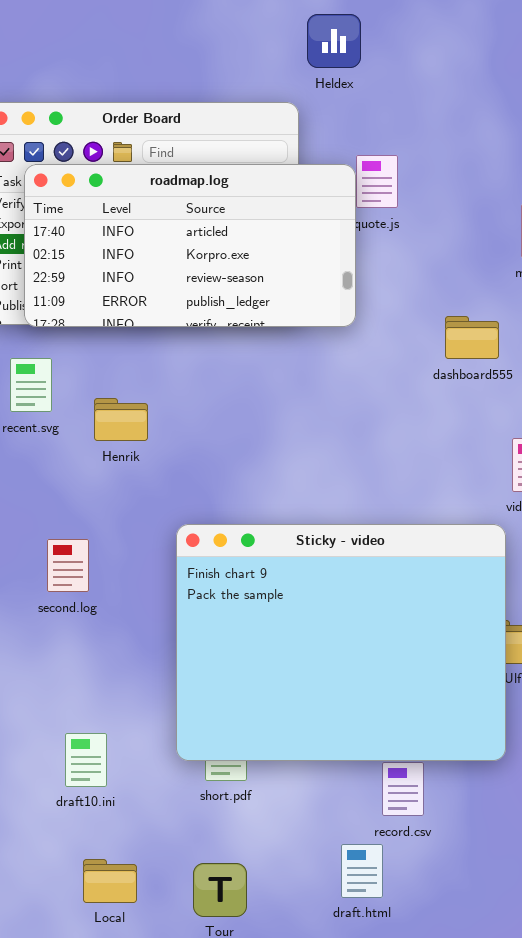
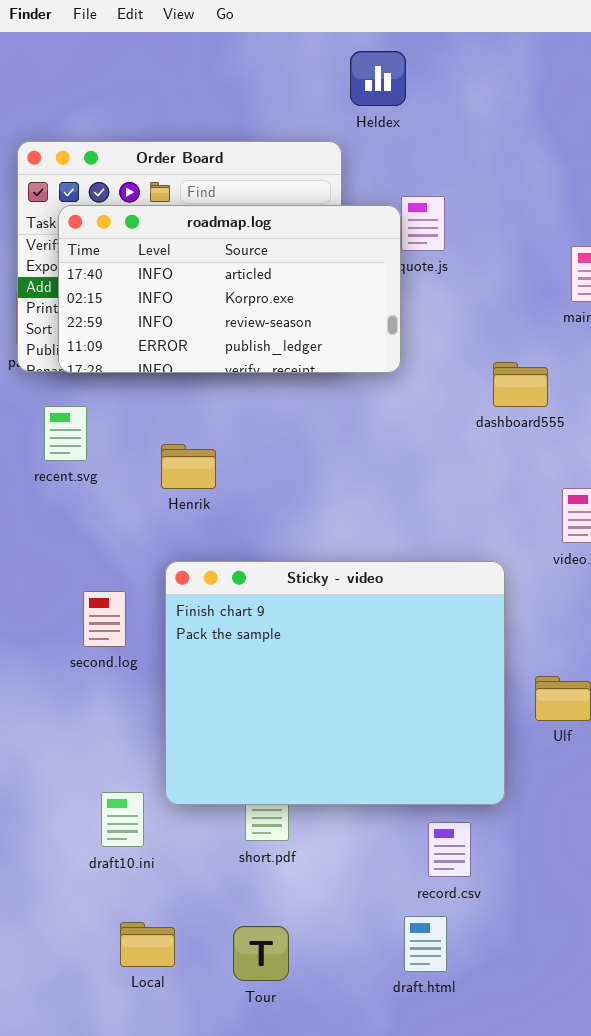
Henrik: [94,398,148,441] -> [161,444,216,489], moved
Sticky - video: [176,524,506,761] -> [165,561,505,805], moved
draft.html: [341,844,383,898] -> [404,916,447,972], moved

